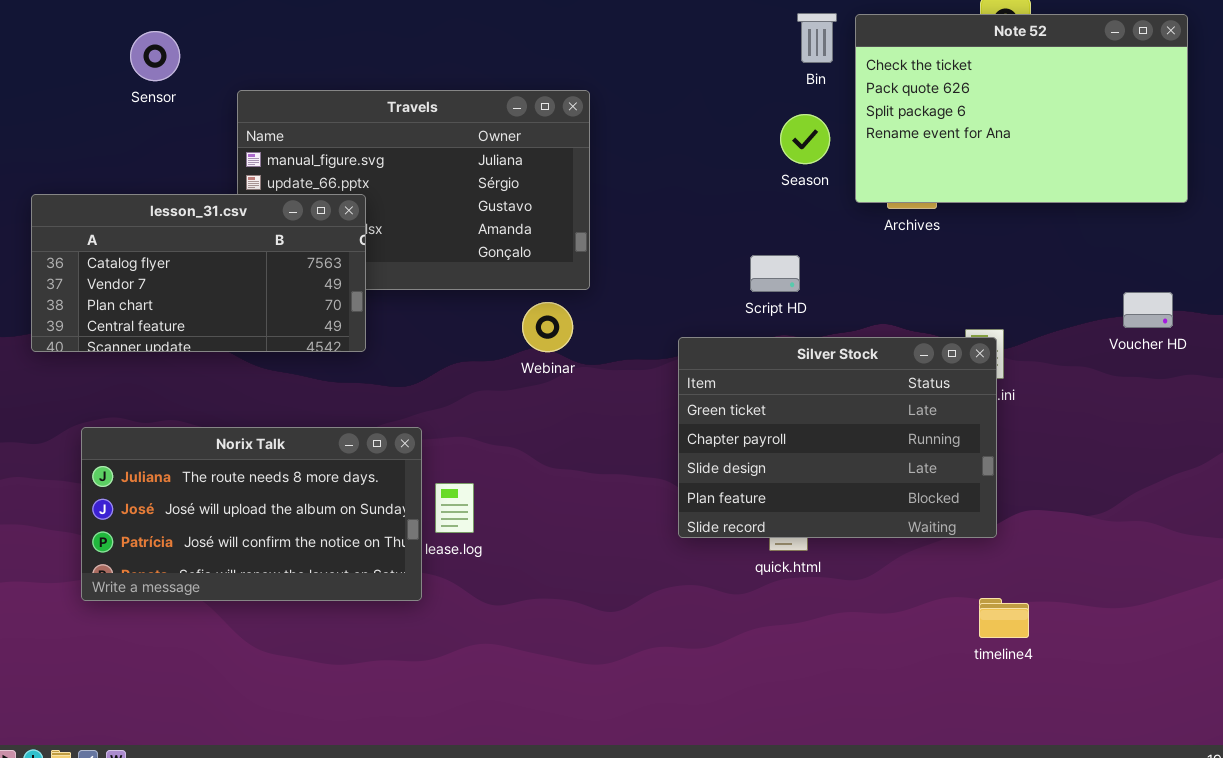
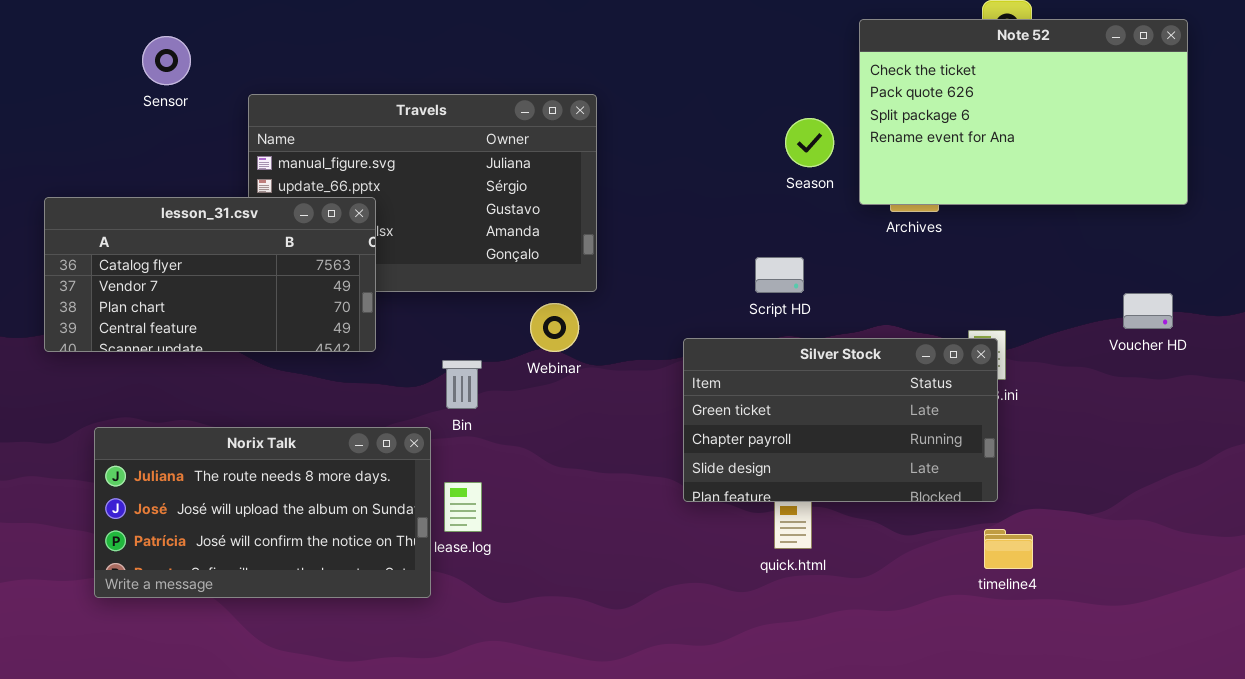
Bin: [797,13,837,63] -> [442,360,482,409], moved
Silver Stock: [678,337,997,538] -> [683,338,998,502], resized
timeline4: [979,598,1029,638] -> [984,529,1033,569], moved

